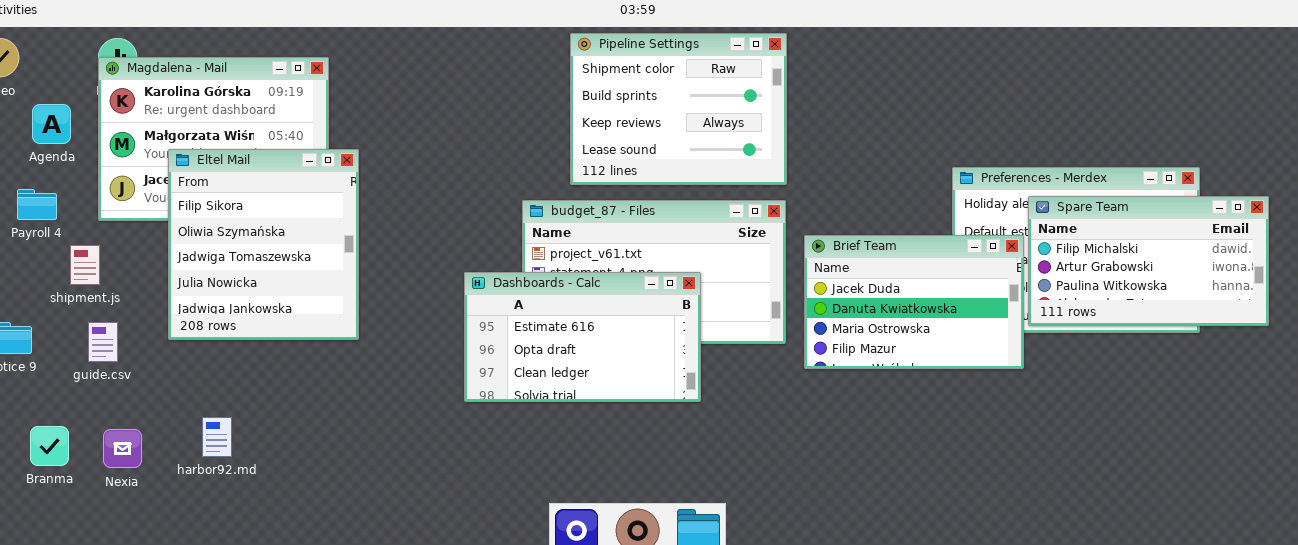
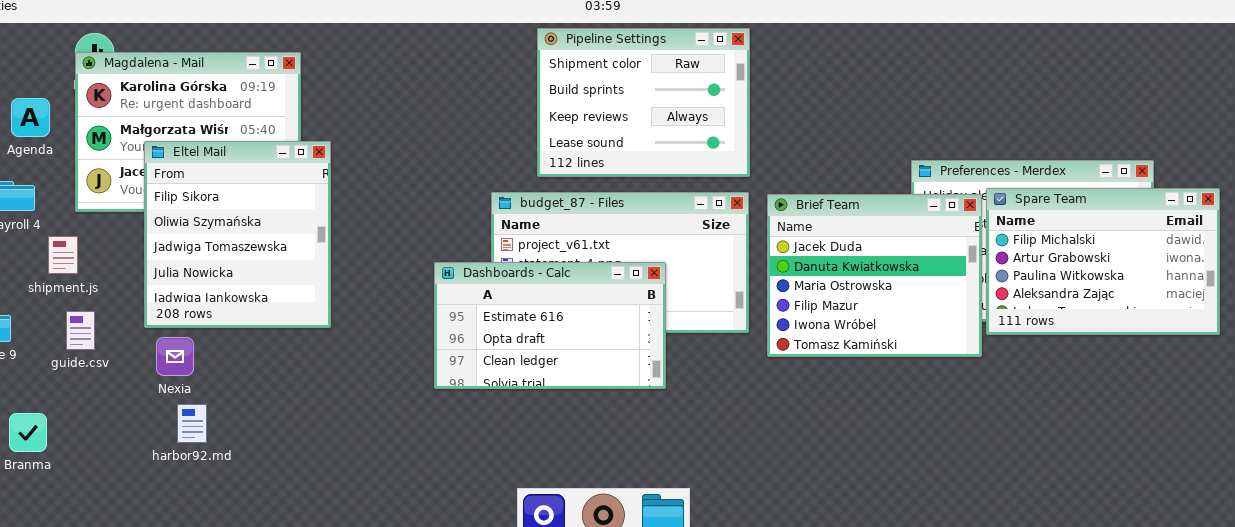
Spare Team: [1028,196,1269,326] -> [986,188,1220,335], resized
Brief Team: [804,235,1024,369] -> [767,194,982,357], resized
Nexia: [103,429,142,468] -> [156,337,194,376], moved

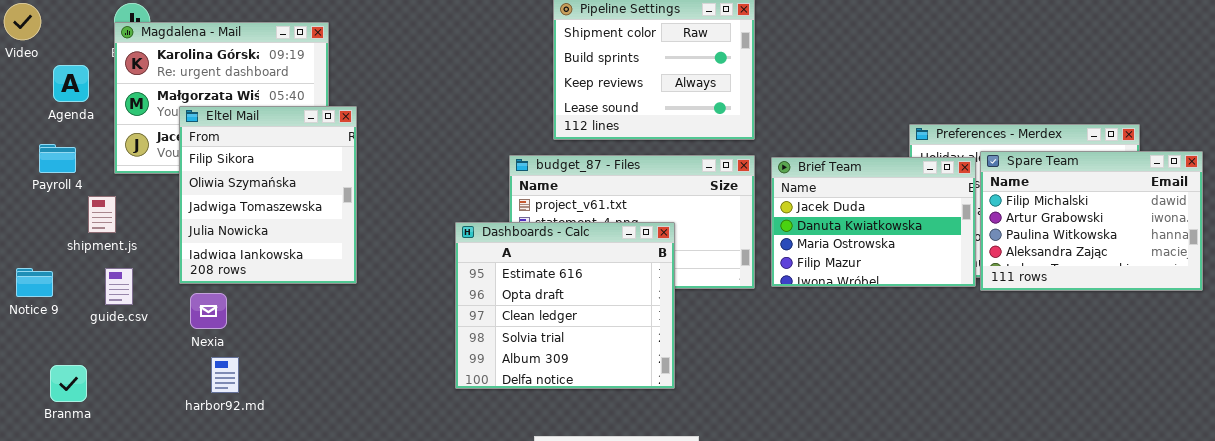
Brief Team: [767,194,982,357] -> [771,157,976,287], resized
Dashboards - Calc: [434,262,666,389] -> [455,222,675,389], resized

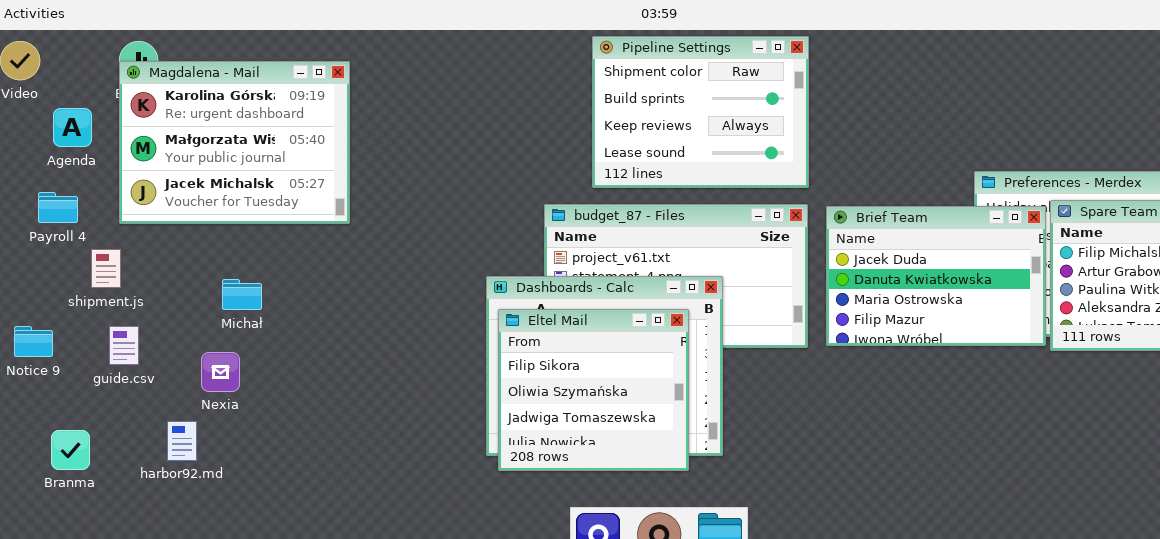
Eltel Mail: [179,106,357,284] -> [498,309,689,471], moved, resized
harbor92.md: [211,357,239,393] -> [167,421,197,461], moved

